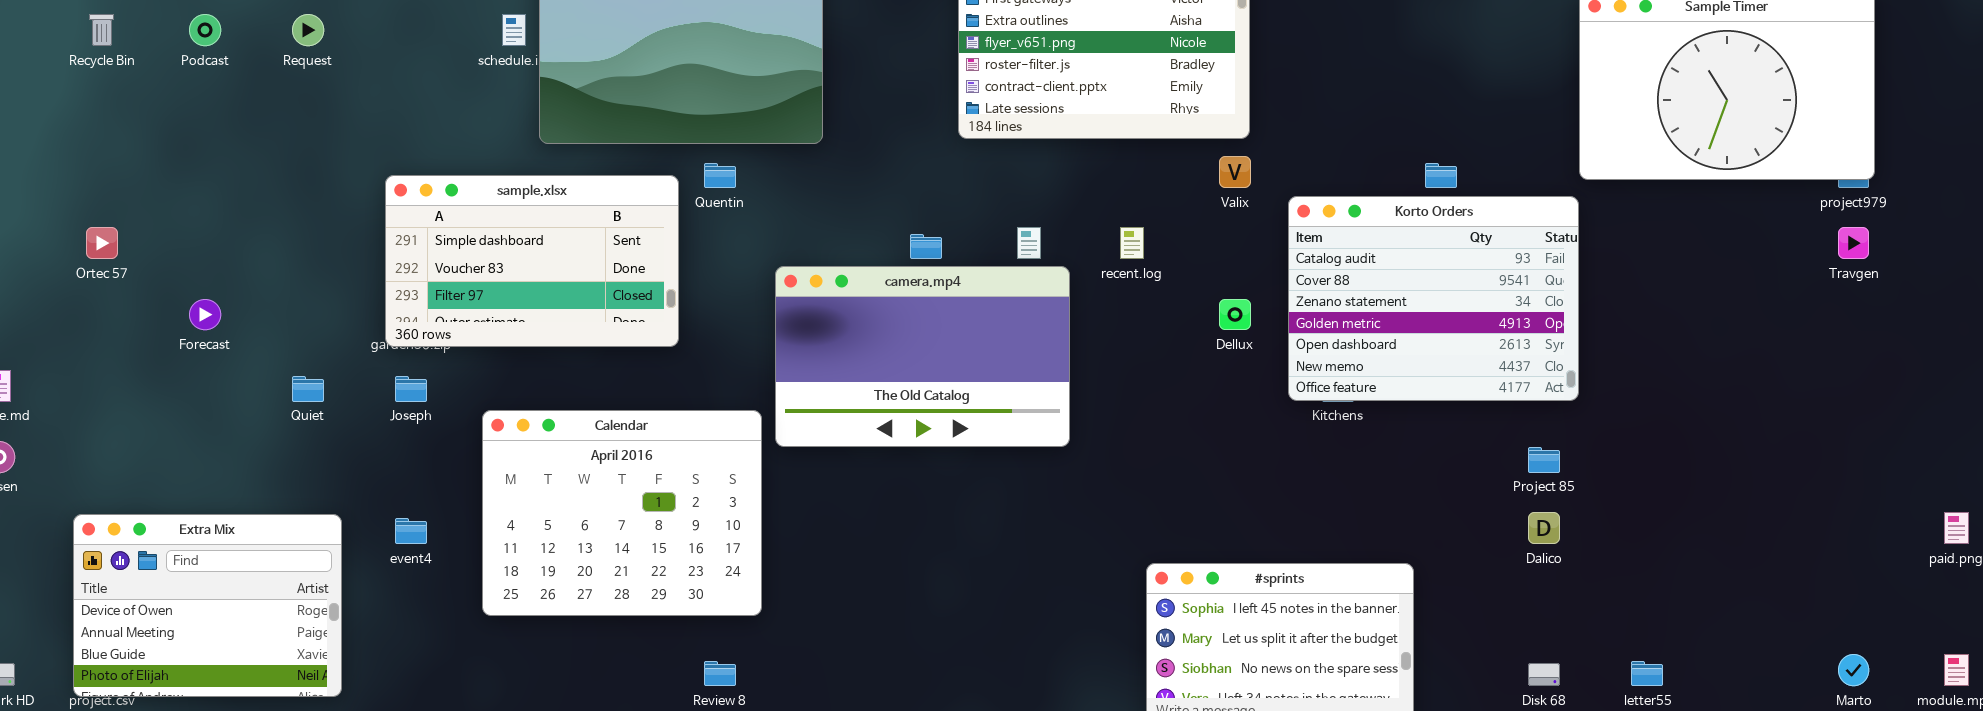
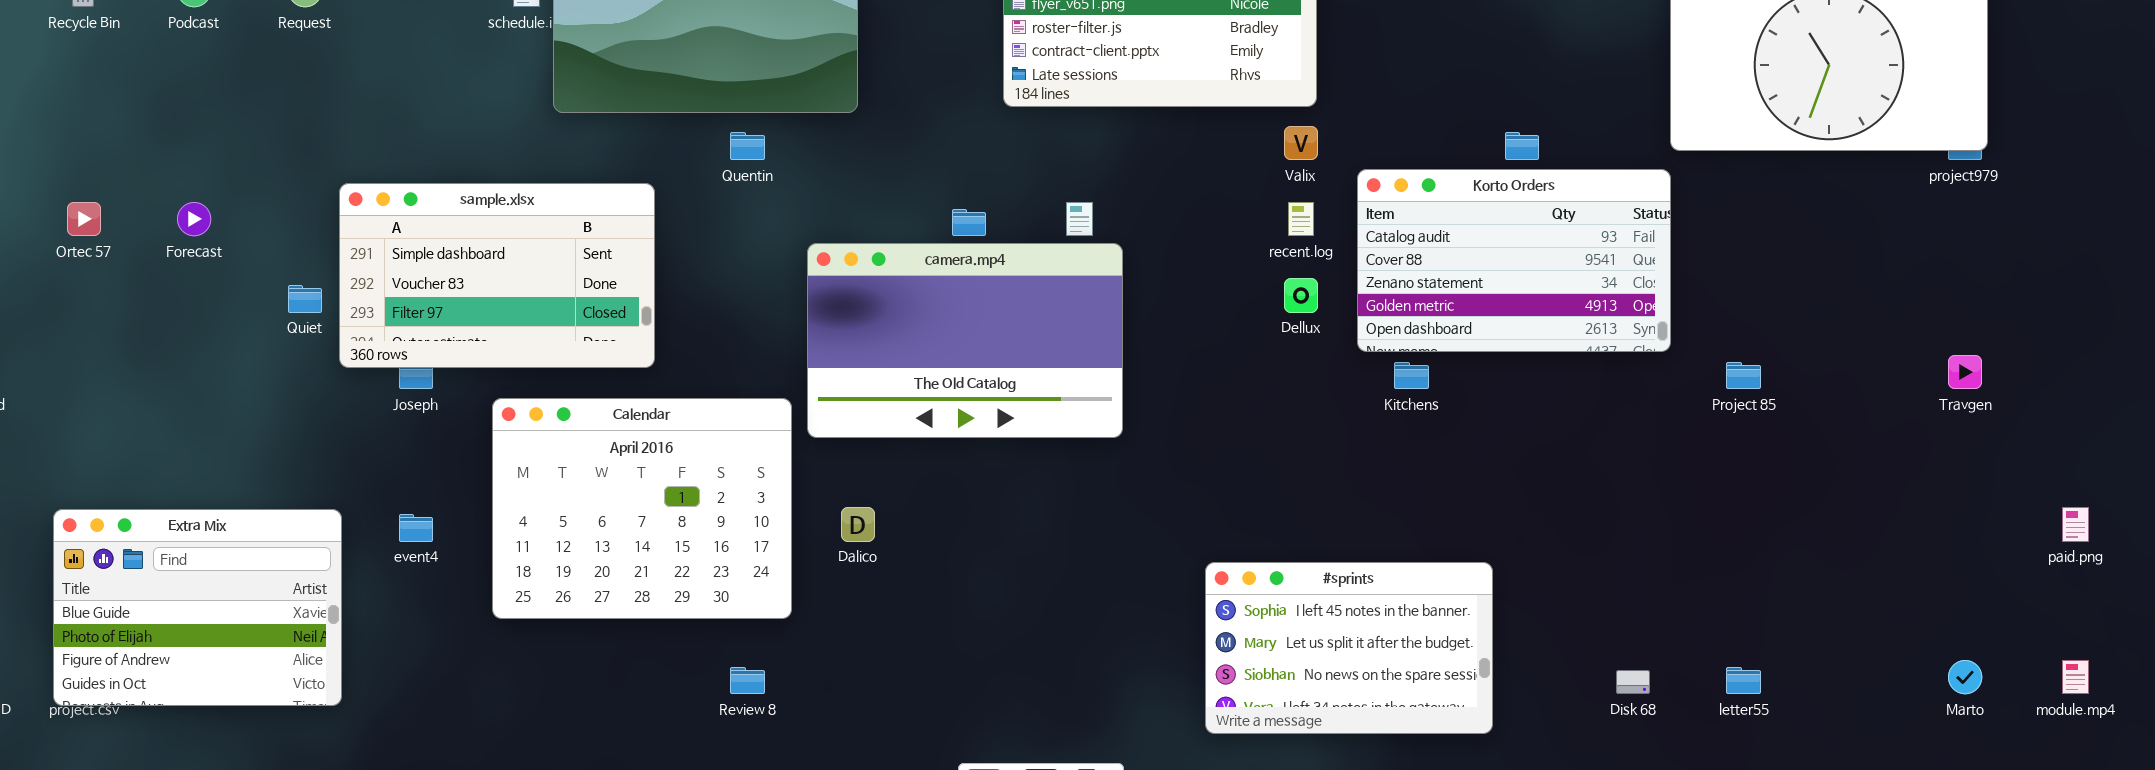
sample.xlsx: [385,175,679,347] -> [339,183,655,368], moved
Korto Orders: [1288,196,1579,401] -> [1357,169,1671,352], resized
recent.log: [1120,227,1144,259] -> [1288,202,1314,236], moved
Travgen: [1838,227,1869,259] -> [1948,355,1982,389], moved
Forecast: [189,299,221,330] -> [177,202,211,236], moved
Quiet: [292,376,324,402] -> [288,285,322,313], moved
Project 85: [1528,447,1560,473] -> [1726,362,1761,389], moved
Dalico: [1528,512,1560,544] -> [841,507,875,542], moved
Extra Mix: [73,514,342,697] -> [53,509,342,706], scrolled down 2 rows

